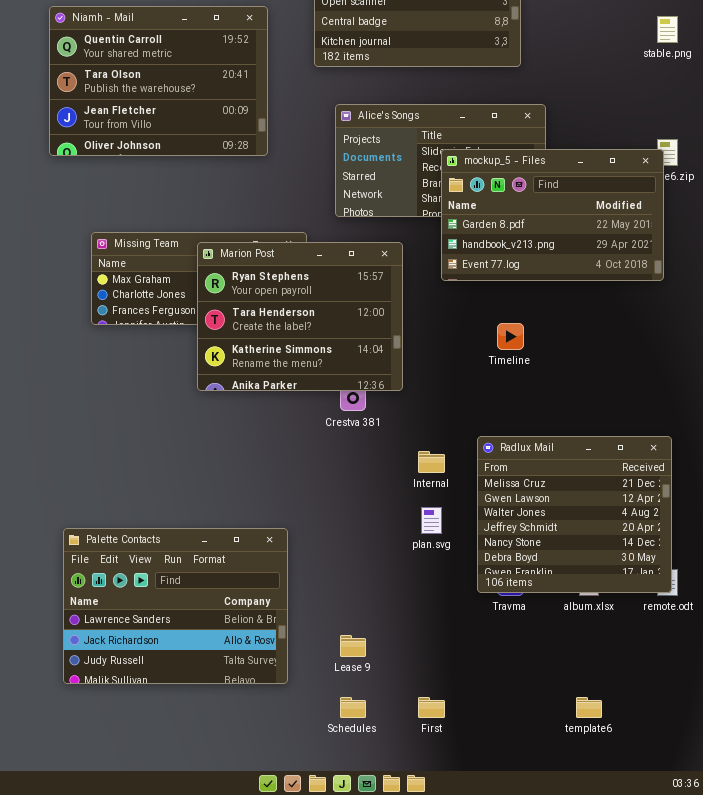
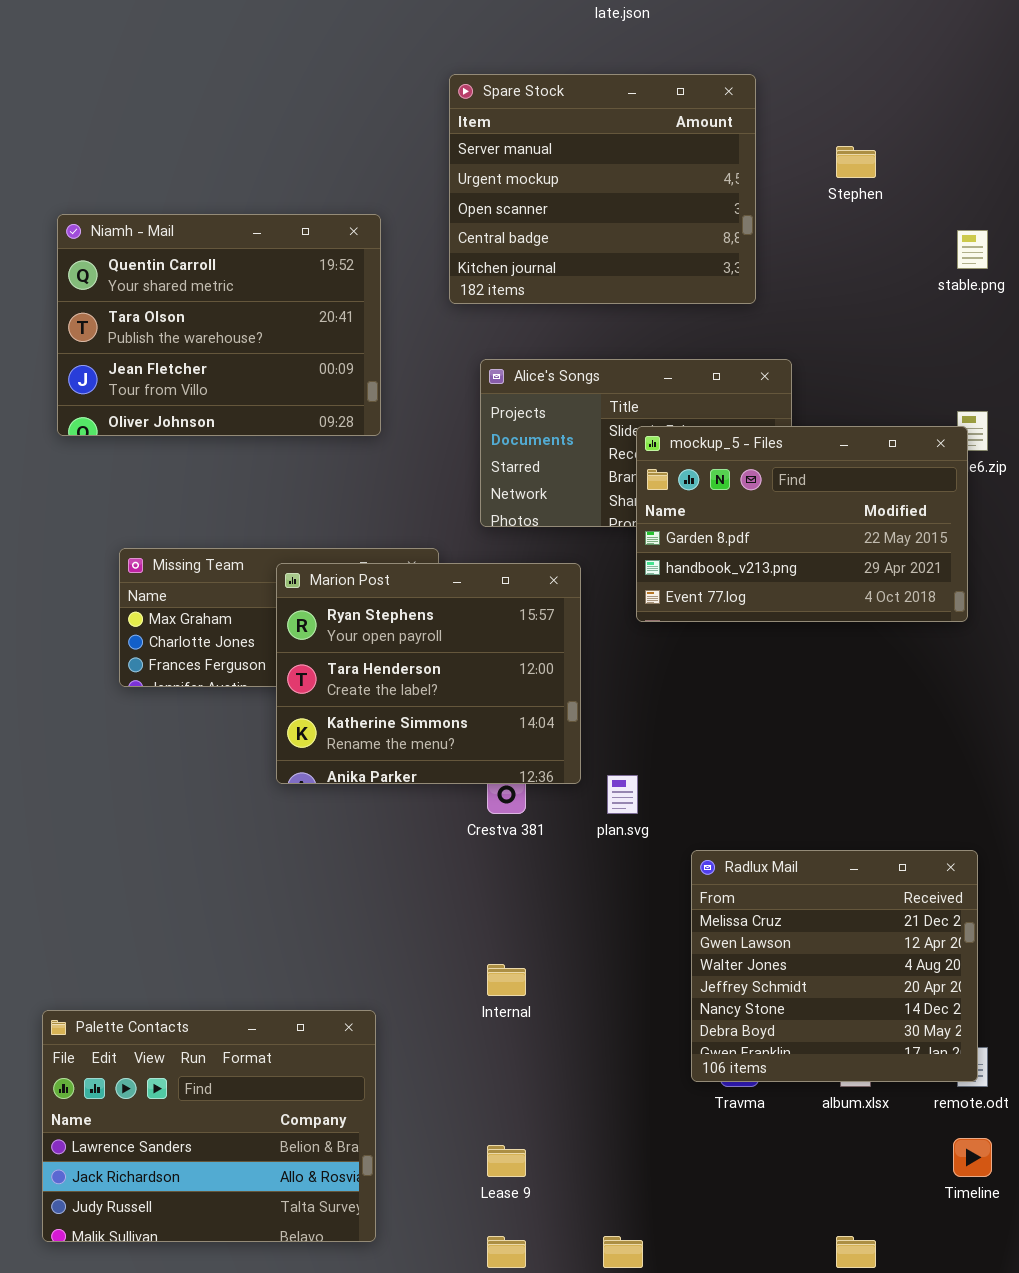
Timeline: [497,323,524,350] -> [953,1138,992,1177], moved
Internal: [418,451,445,473] -> [487,964,526,996], moved
plan.svg: [421,507,442,534] -> [607,775,638,814], moved
Palette Contacts: [63,528,288,684] -> [42,1010,376,1242], moved

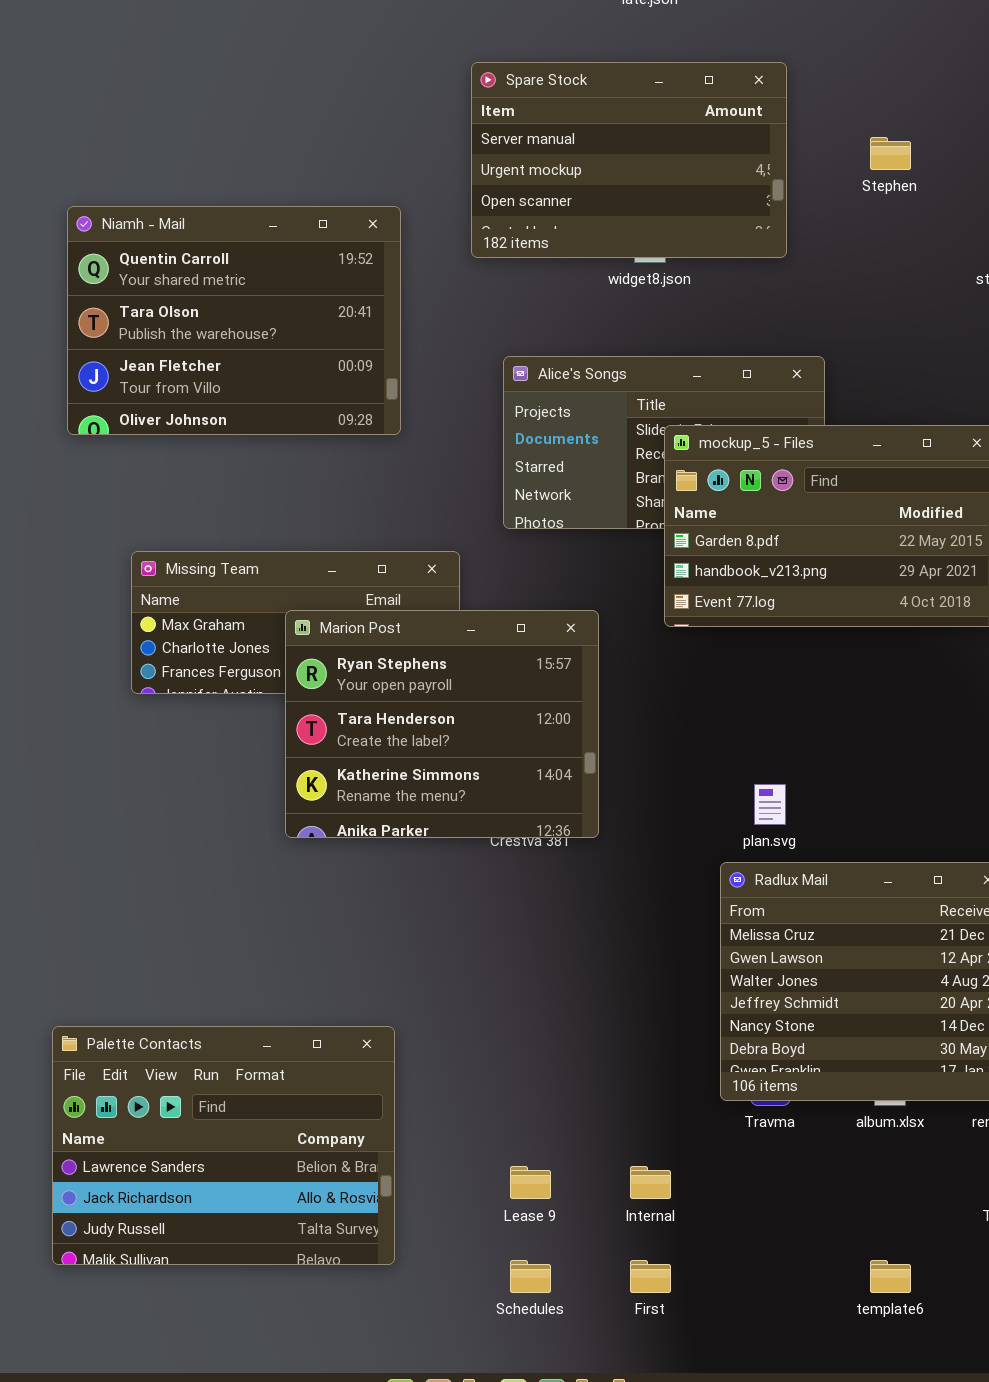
Spare Stock: [449,74,756,304] -> [471,62,787,258], resized
Marion Post: [276,563,581,784] -> [285,610,599,838], moved
plan.svg: [607,775,638,814] -> [754,784,786,825], moved
Internal: [487,964,526,996] -> [630,1166,671,1199], moved

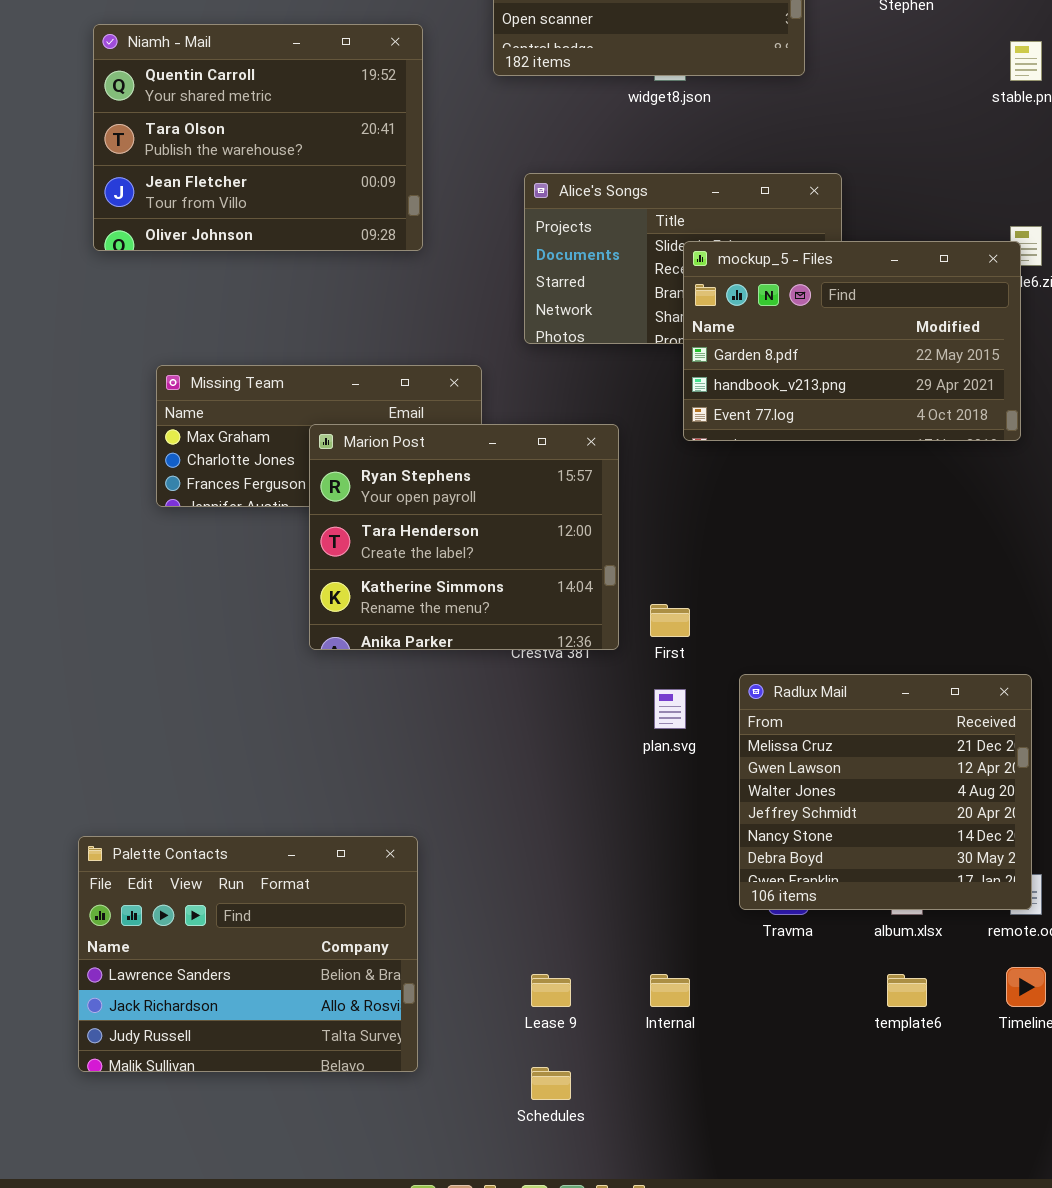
plan.svg: [754,784,786,825] -> [654,689,686,729], moved
First: [630,1260,671,1293] -> [650,604,690,637], moved
template6: [870,1260,911,1293] -> [887,974,927,1007], moved

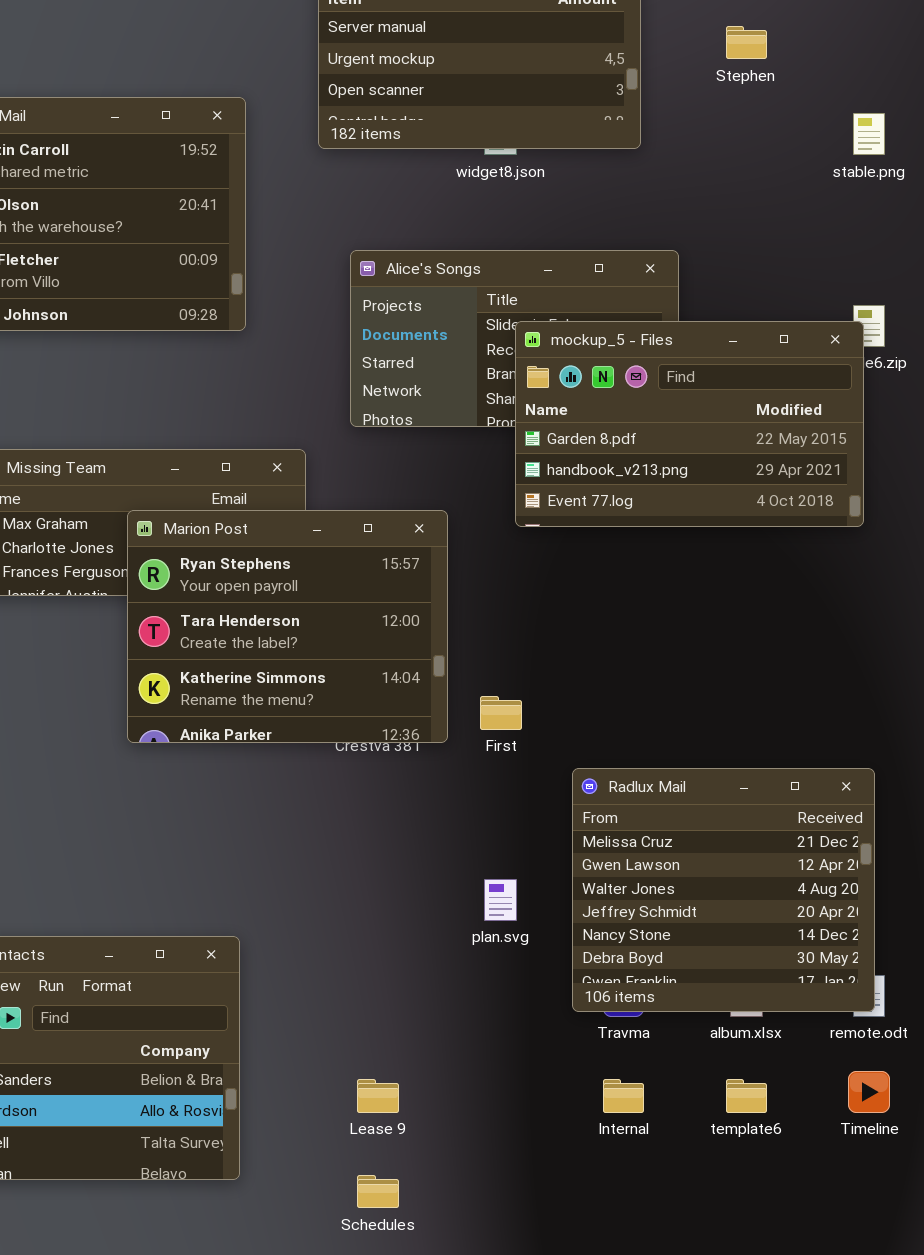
plan.svg: [654,689,686,729] -> [484,879,517,921], moved
Internal: [650,974,690,1007] -> [603,1079,644,1113], moved

